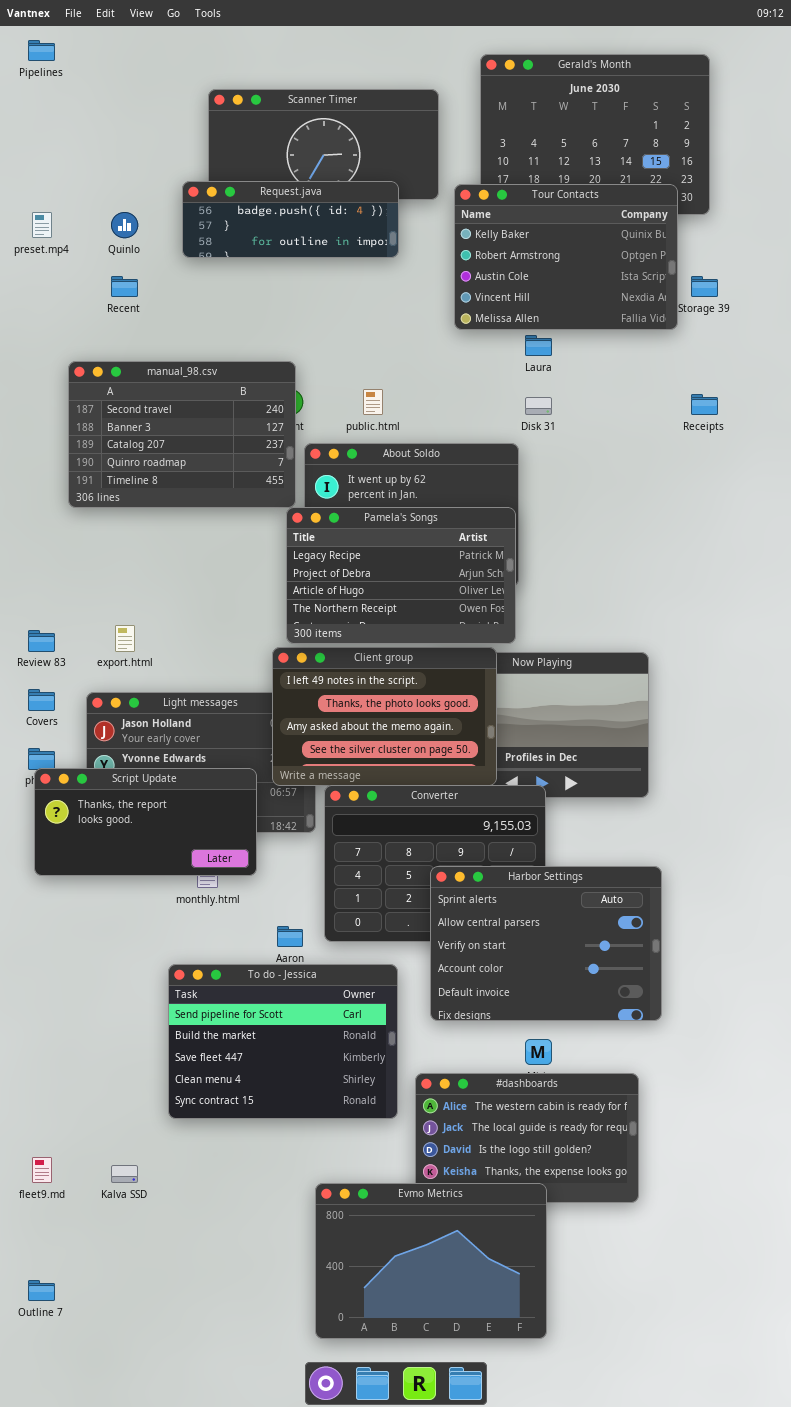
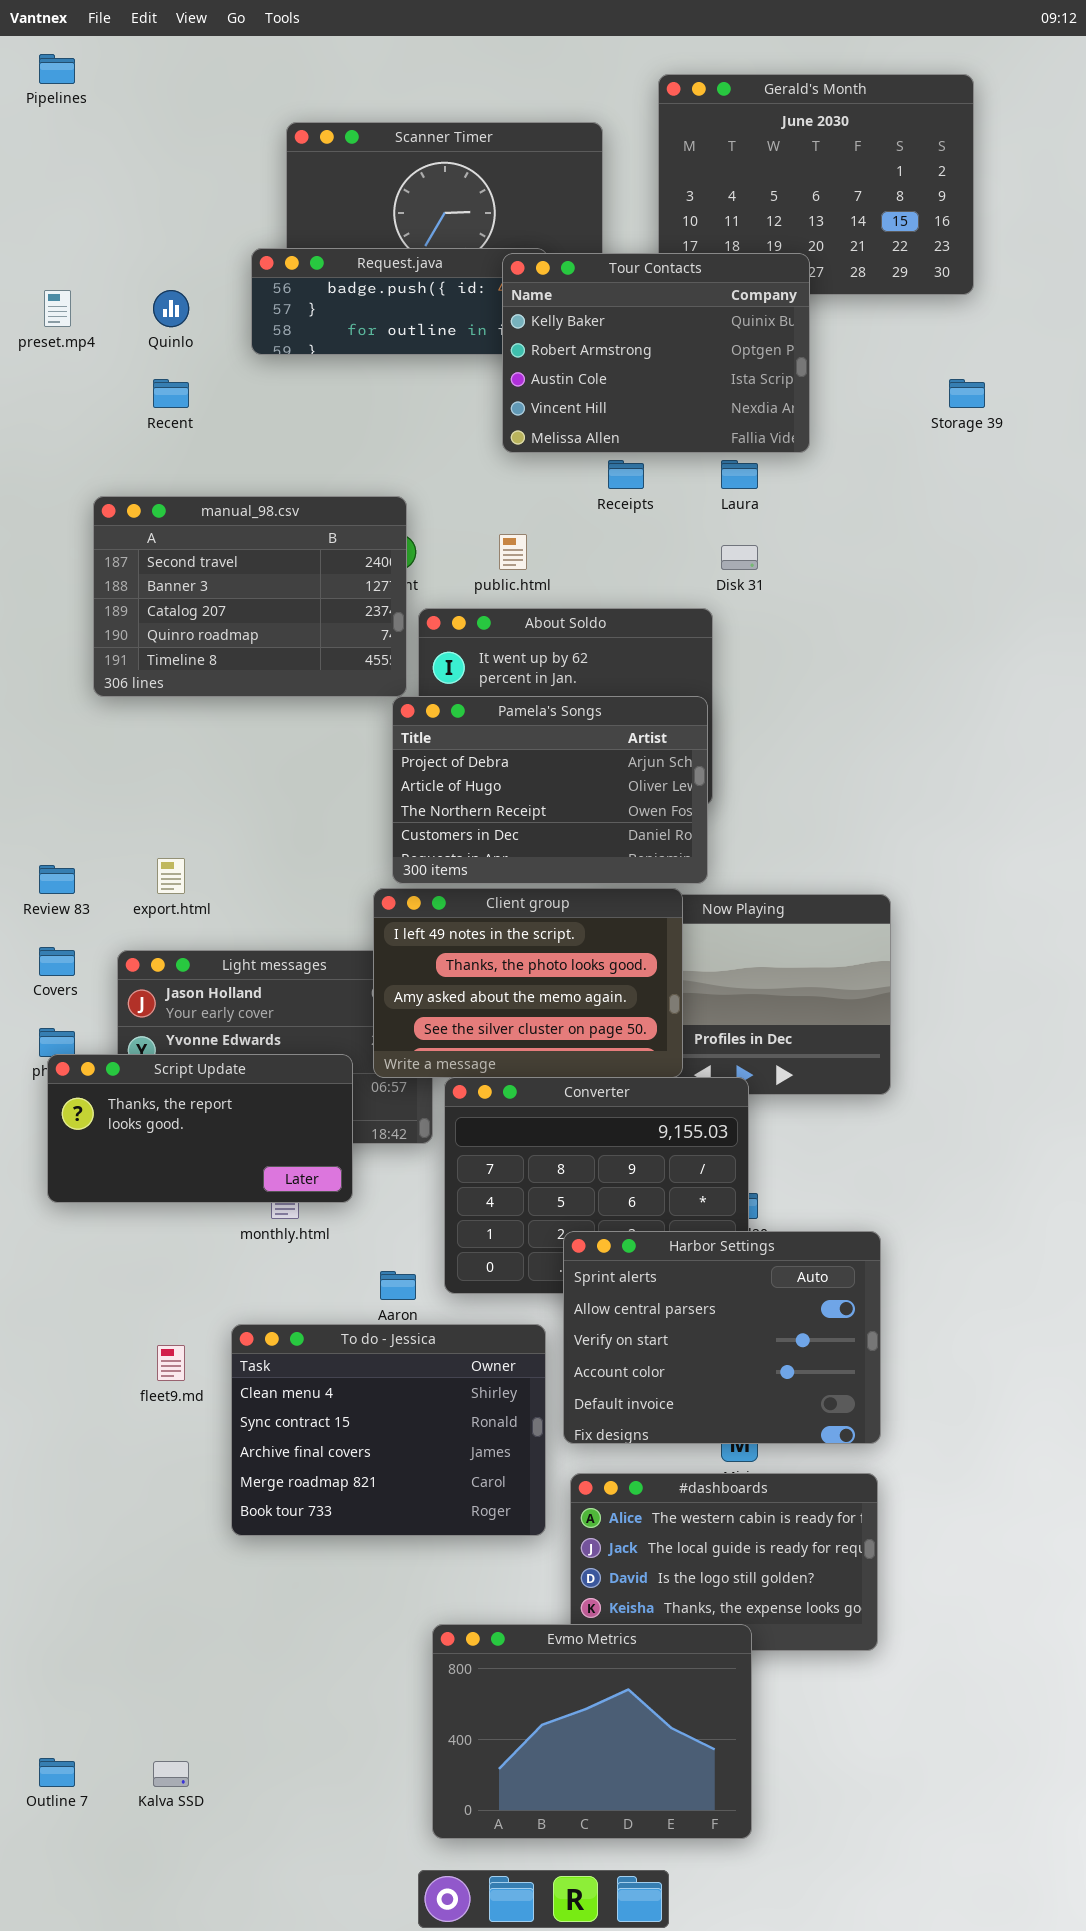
Tour Contacts: [454,184,678,330] -> [502,253,810,453], moved
Receipts: [691,394,718,415] -> [608,460,644,489], moved
Pamela's Songs: [286,507,516,644] -> [392,696,708,884], scrolled down 1 row
Harbor Settings: [430,866,662,1021] -> [563,1231,881,1444], moved
To do - Jessica: [168,964,398,1119] -> [231,1324,546,1536], scrolled down 3 rows
fleet9.md: [32,1157,52,1183] -> [157,1345,185,1381], moved
Kalva SSD: [111,1165,138,1183] -> [153,1761,189,1787], moved

